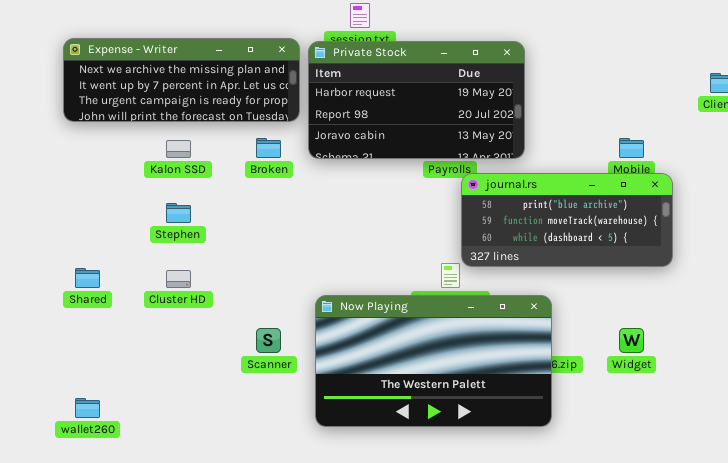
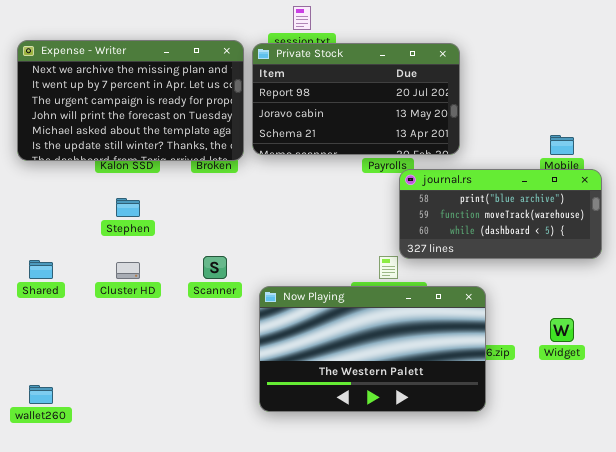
Expense - Writer: [63,38,300,122] -> [17,40,244,161], resized
Private Stock: [308,41,525,159] -> [252,43,460,155], scrolled down 1 row
Scanner: [256,328,281,353] -> [203,256,227,279], moved

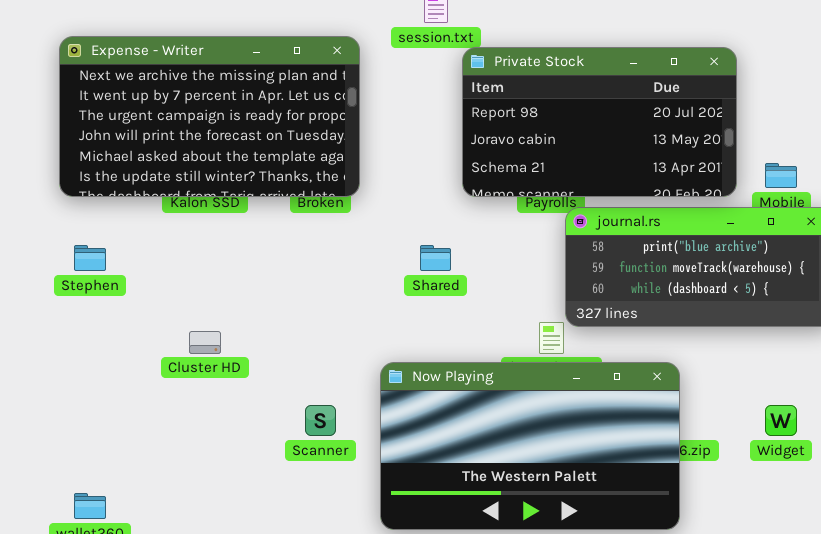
Private Stock: [252,43,460,155] -> [462,47,737,197], moved
Stephen: [116,198,140,217] -> [74,245,106,271], moved
Scanner: [203,256,227,279] -> [305,405,336,436], moved
Shared: [29,260,53,279] -> [420,245,451,271], moved

